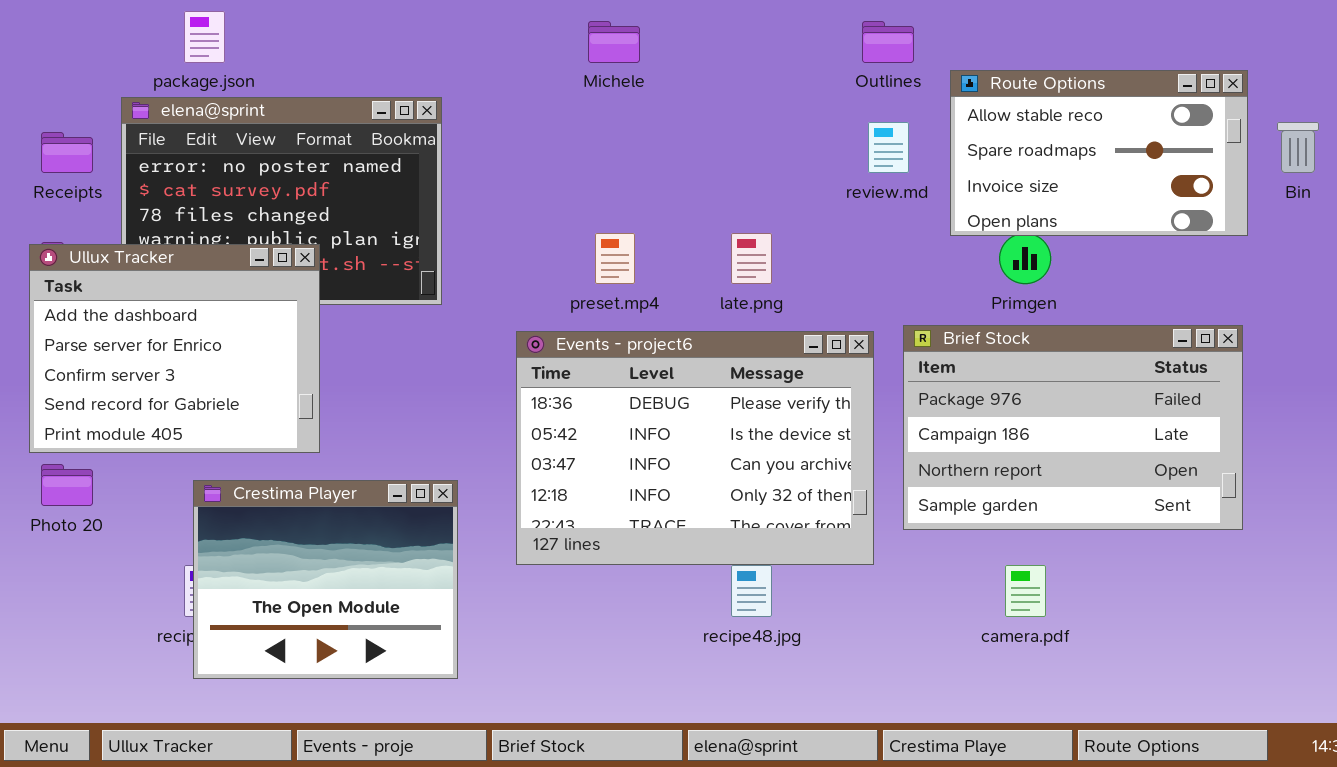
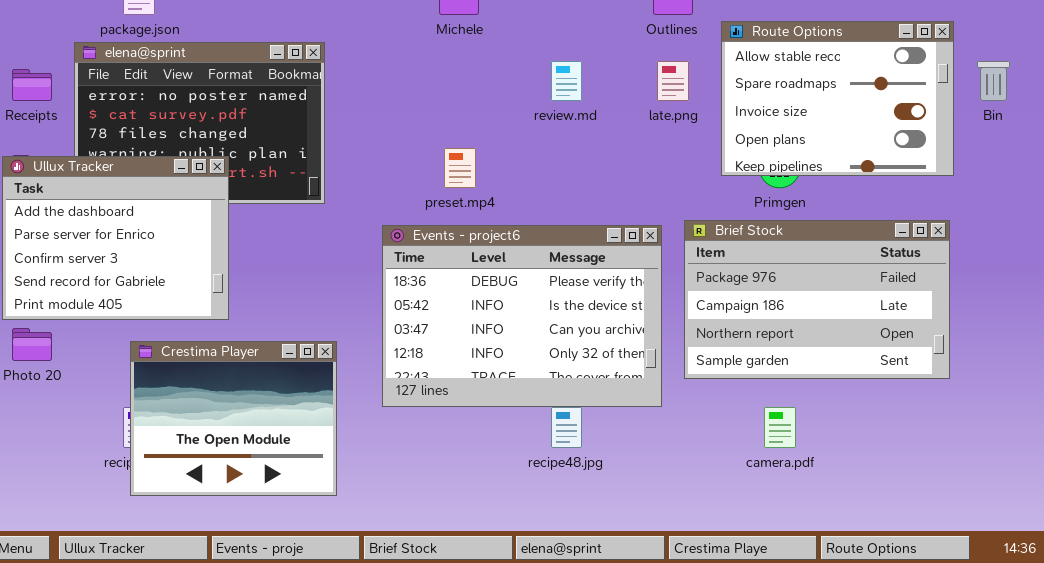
Route Options: [950,70,1248,236] -> [721,21,954,176], resized
review.md: [868,122,909,173] -> [551,61,582,101], moved
late.png: [731,233,772,284] -> [657,61,689,101], moved

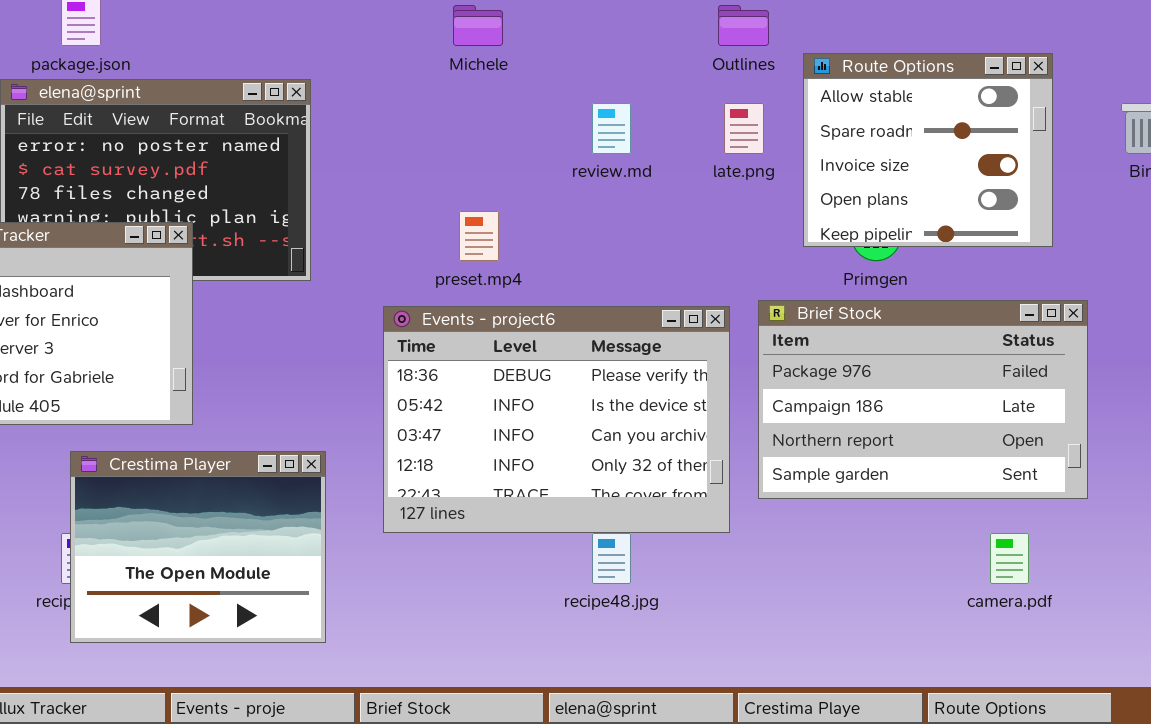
Route Options: [721,21,954,176] -> [803,53,1053,247], resized
camera.pdf: [764,407,796,448] -> [990,533,1029,584], moved

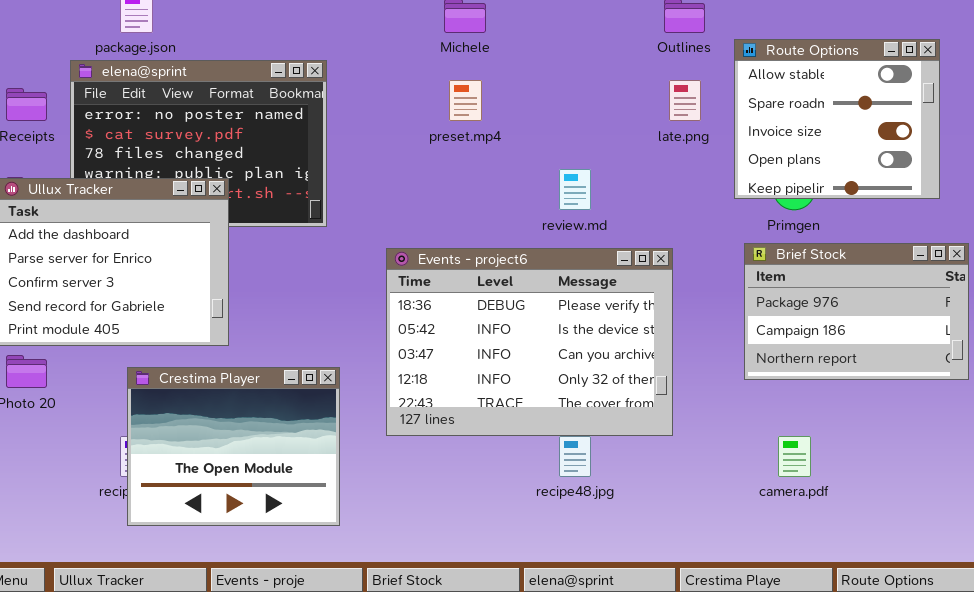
review.md: [592,103,631,154] -> [559,169,591,210], moved
preset.mp4: [459,211,499,261] -> [449,80,482,121], moved
Brief Stock: [758,300,1088,499] -> [744,243,969,380], resized
camera.pdf: [990,533,1029,584] -> [778,436,811,477], moved

